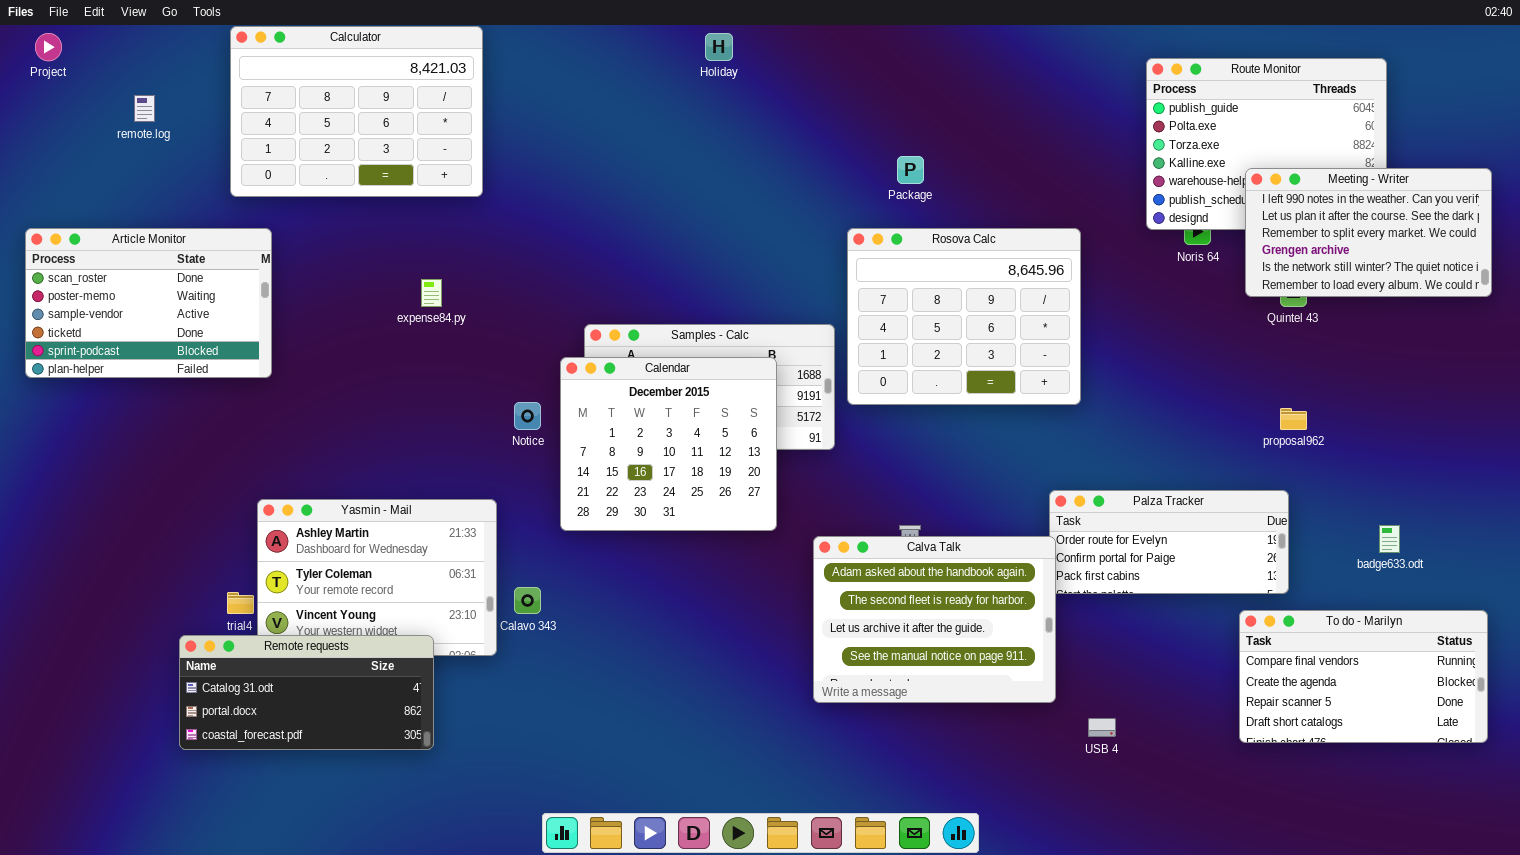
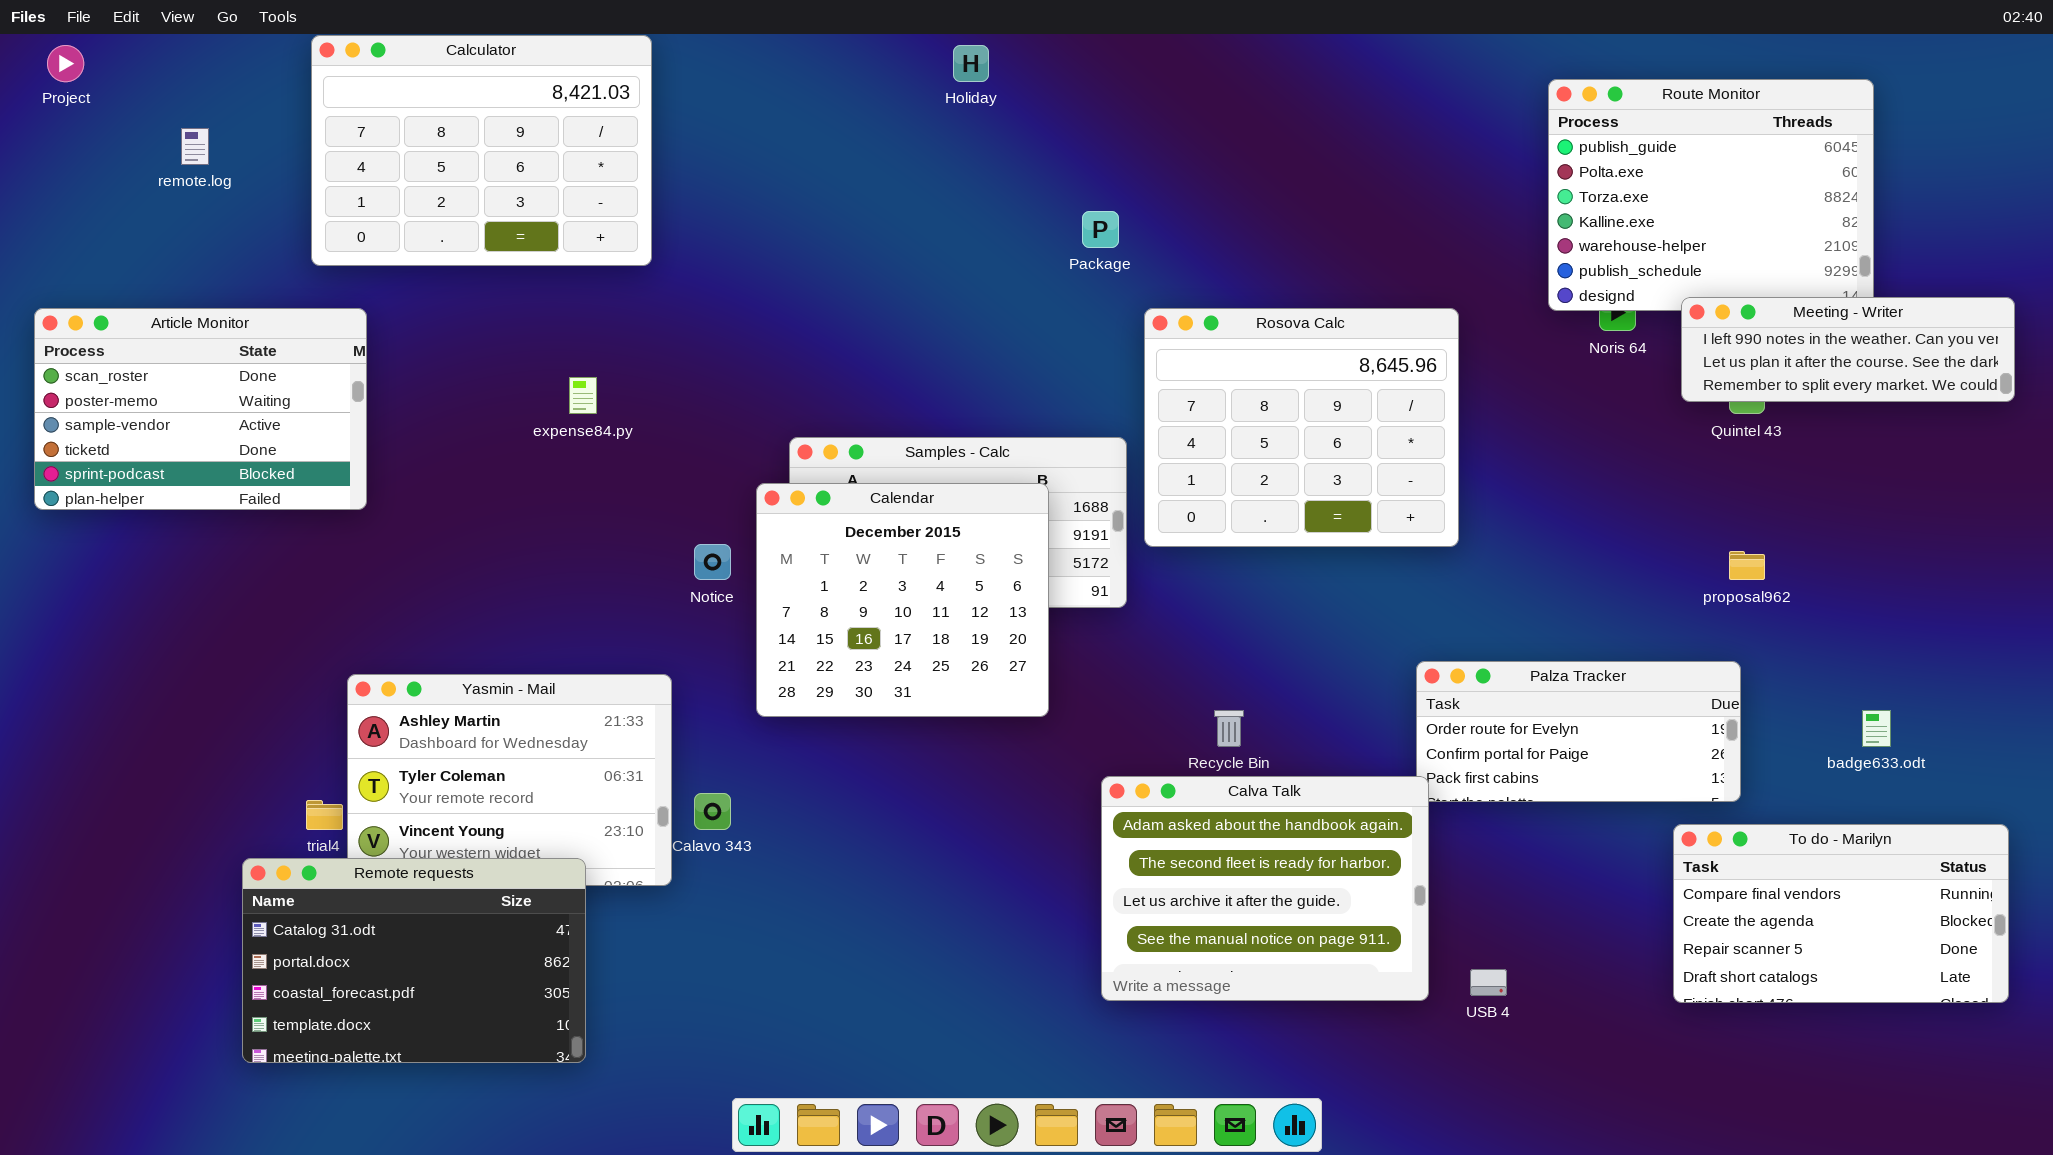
Package: [897,156,924,184] -> [1082,211,1119,248], moved
Meeting - Writer: [1245,168,1492,297] -> [1681,297,2015,402], resized
Calva Talk: [813,536,1056,703] -> [1101,776,1429,1001], moved
Remote requests: [179,635,434,750] -> [242,858,586,1063], resized

